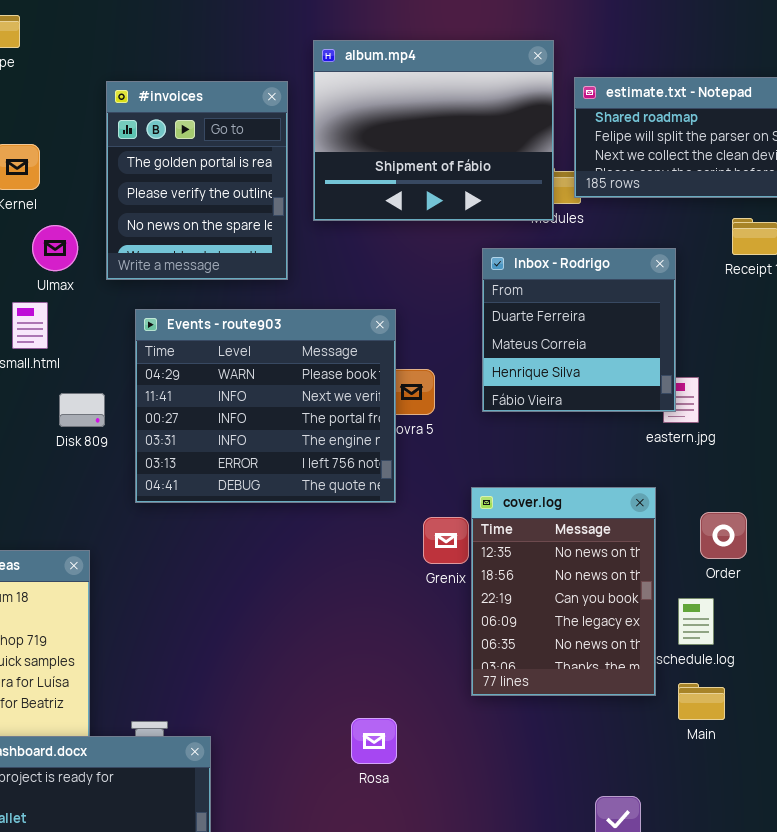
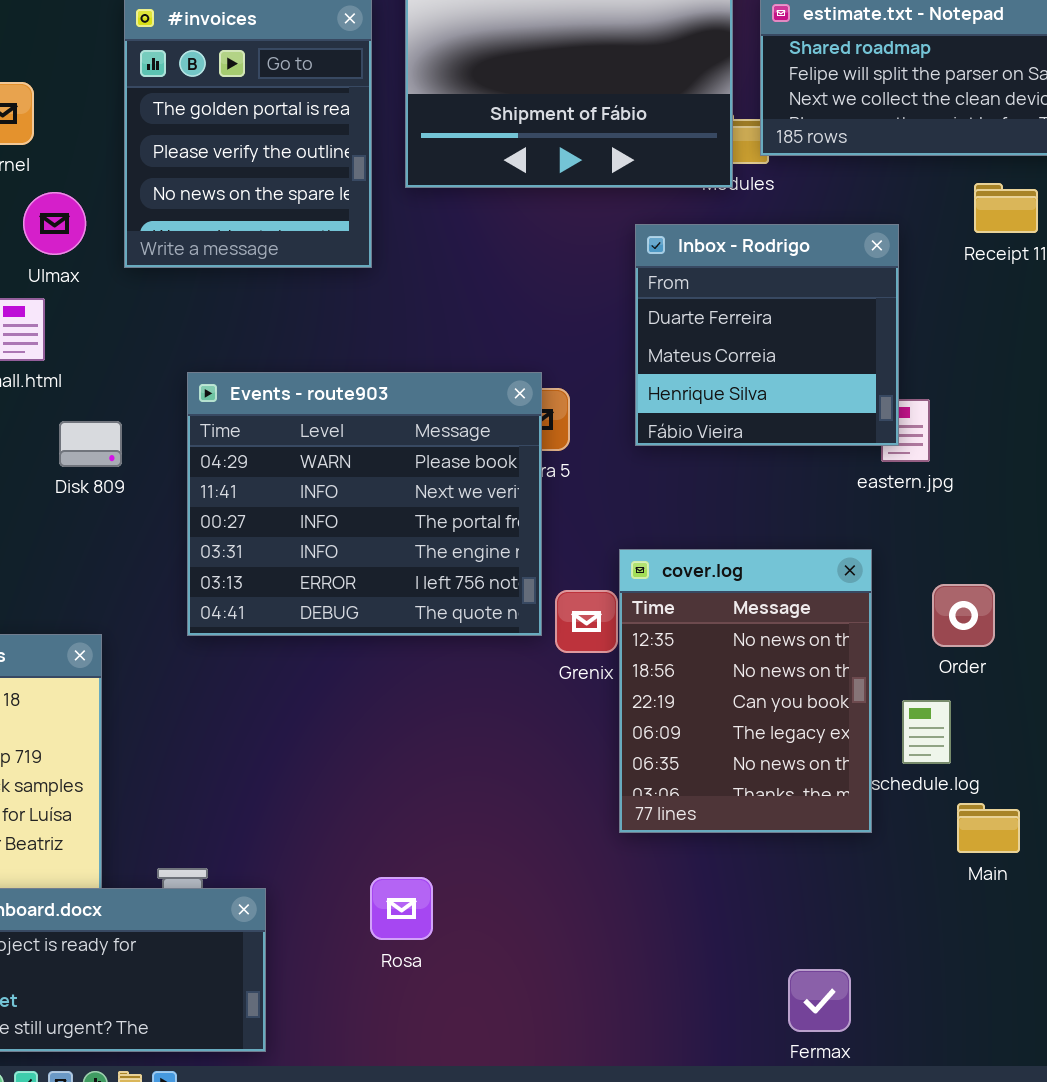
Events - route903: [135,309,396,503] -> [187,372,542,636], moved
Main: [678,683,725,720] -> [957,803,1020,853], moved
Rosa: [351,718,397,764] -> [370,877,433,940], moved

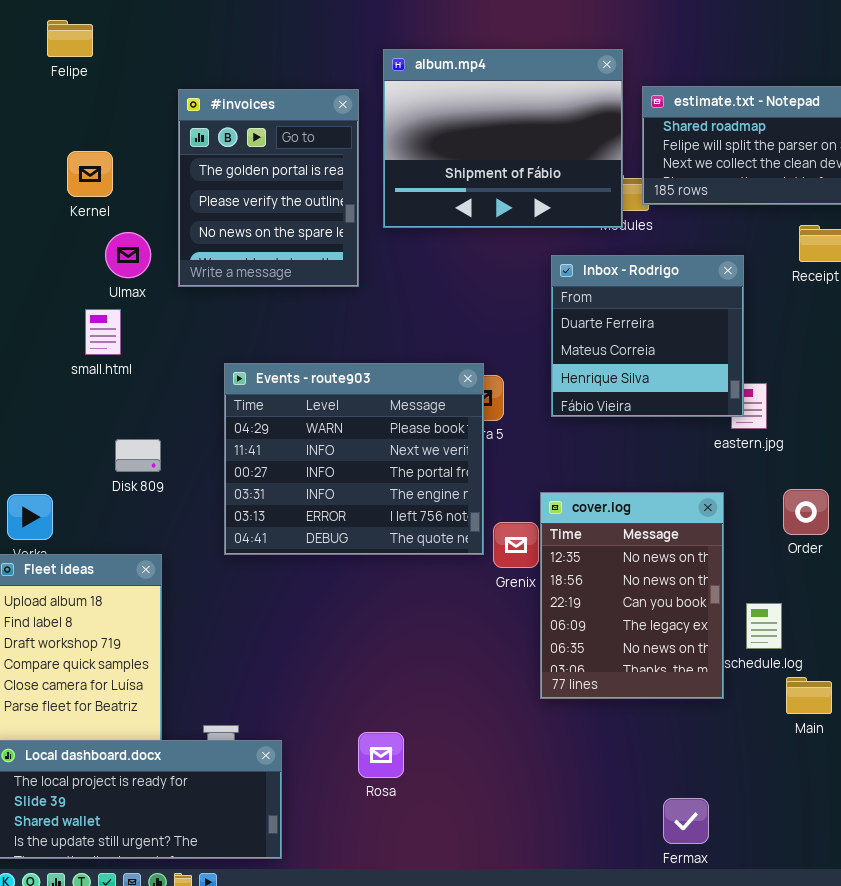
Disk 809: [59,421,122,467] -> [115,439,161,472], moved
Order: [932,584,995,647] -> [783,489,829,535], moved

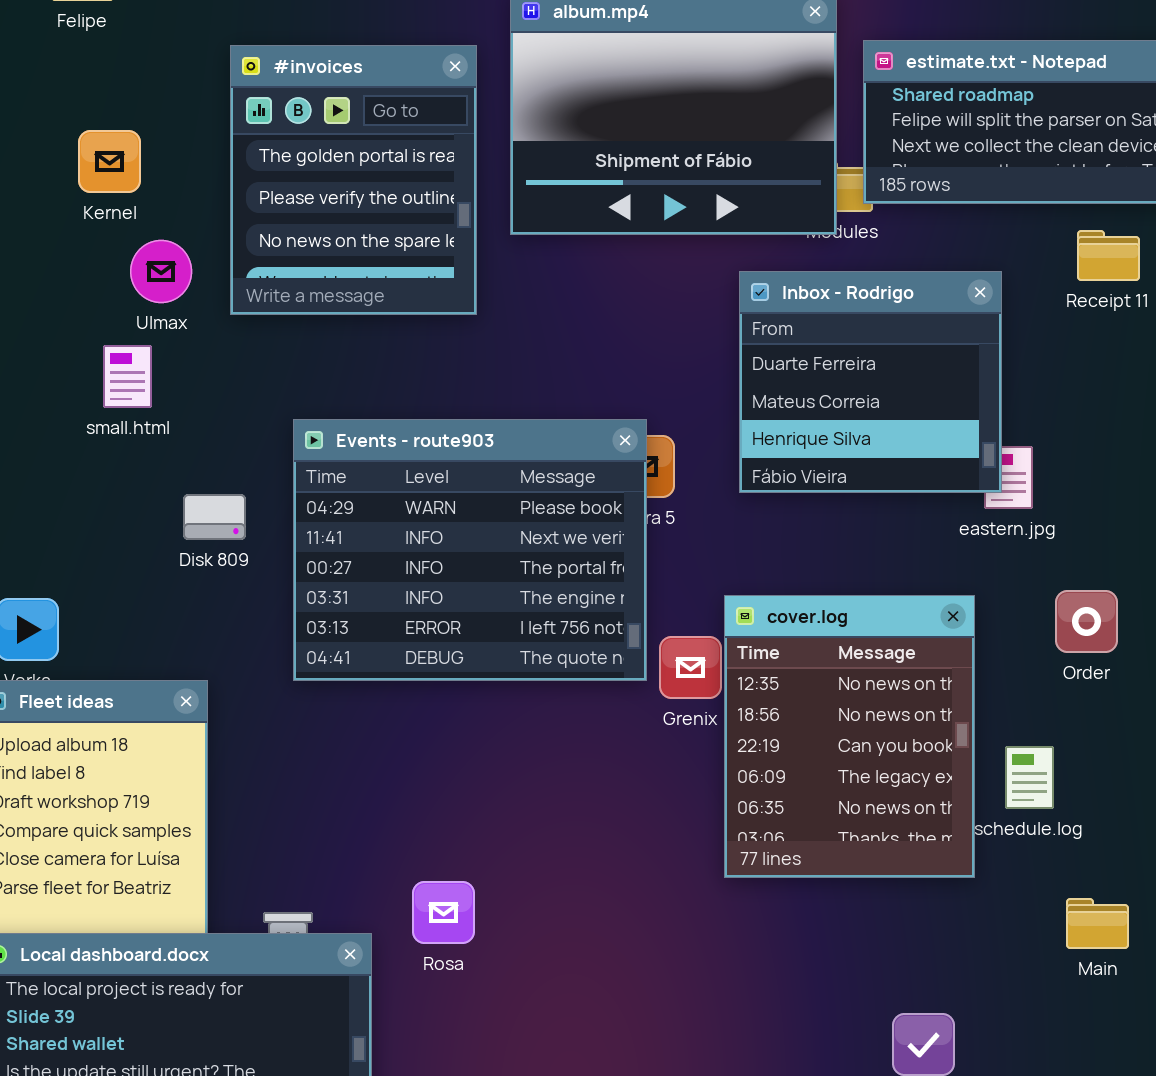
Disk 809: [115,439,161,472] -> [183,494,246,540], moved
Main: [786,677,832,714] -> [1066,898,1129,949], moved
Rosa: [358,732,404,778] -> [412,881,475,944], moved

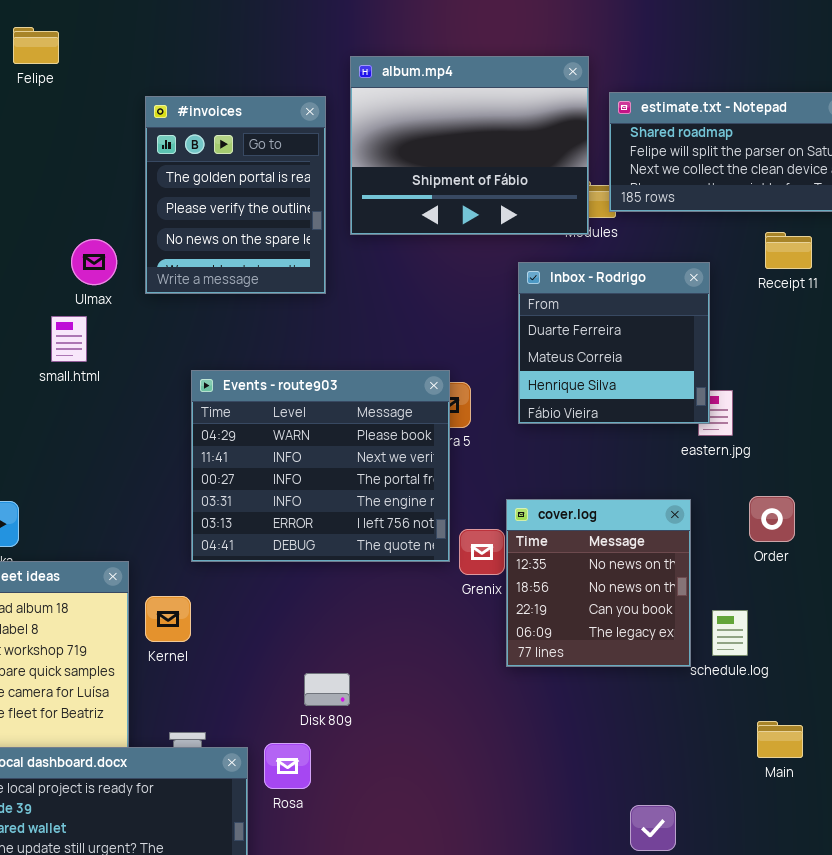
Kernel: [78,130,141,193] -> [145,596,191,642], moved
Disk 809: [183,494,246,540] -> [304,673,350,706], moved
cover.log: [724,595,975,878] -> [506,499,691,667], resized
Rosa: [412,881,475,944] -> [264,743,311,789], moved

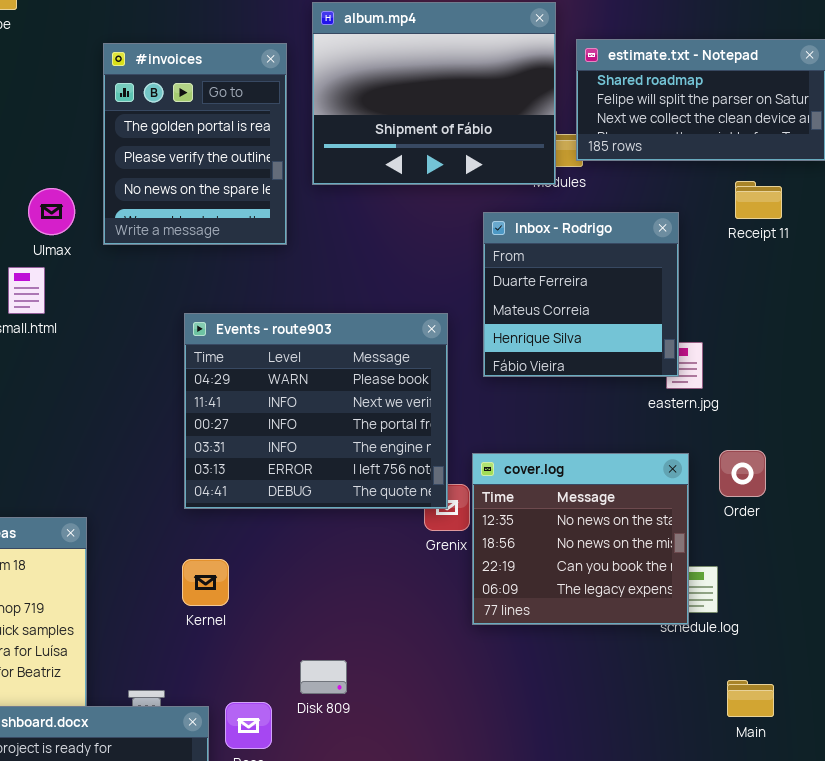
Events - route903: [191,370,450,562] -> [184,313,448,509], moved
cover.log: [506,499,691,667] -> [472,453,689,625], resized
Kernel: [145,596,191,642] -> [182,559,229,606], moved
Disk 809: [304,673,350,706] -> [300,660,347,694], moved

